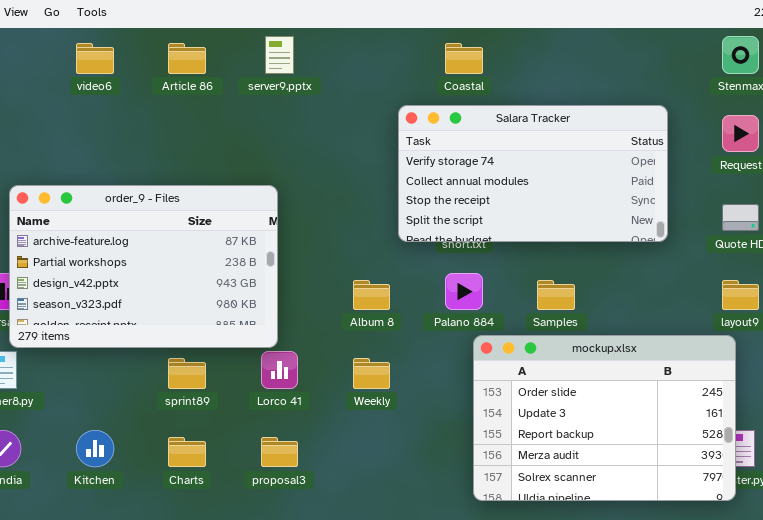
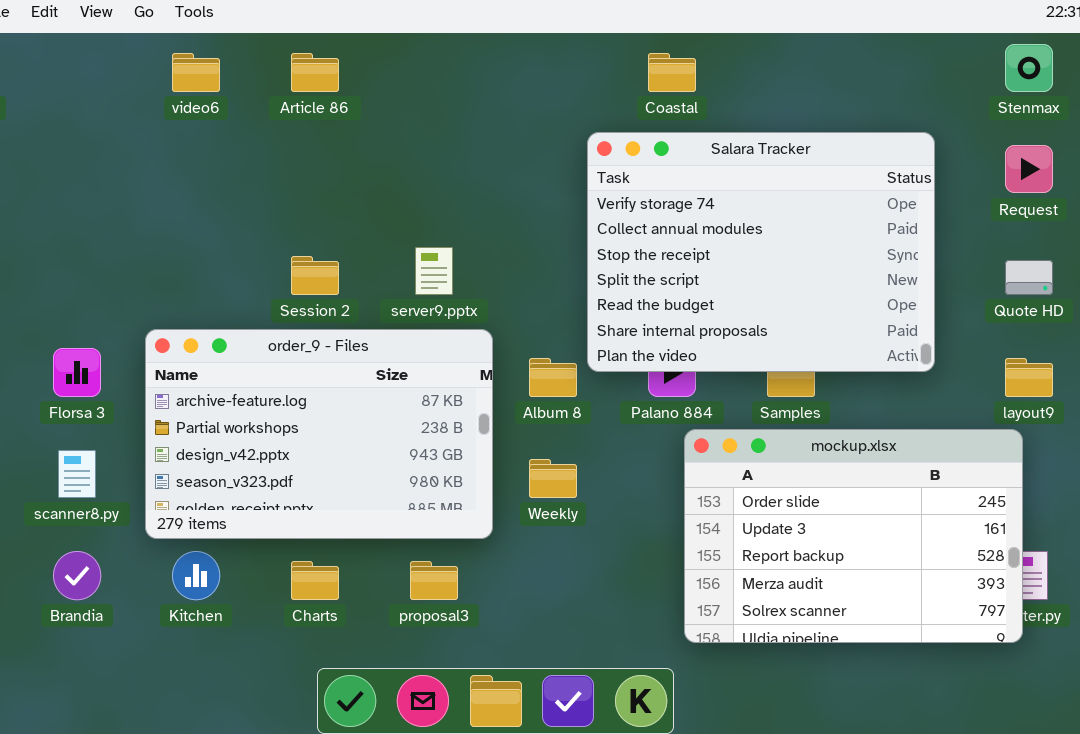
server9.pptx: [265,36,294,74] -> [415,247,453,295], moved
Salara Tracker: [398,105,668,242] -> [587,132,935,372], resized
order_9 - Files: [9,185,278,348] -> [145,329,493,539], moved

